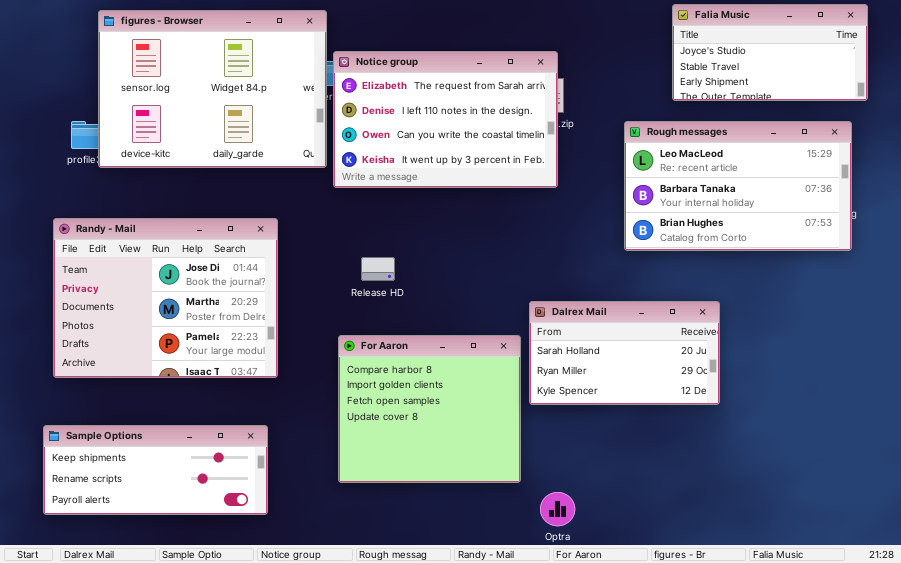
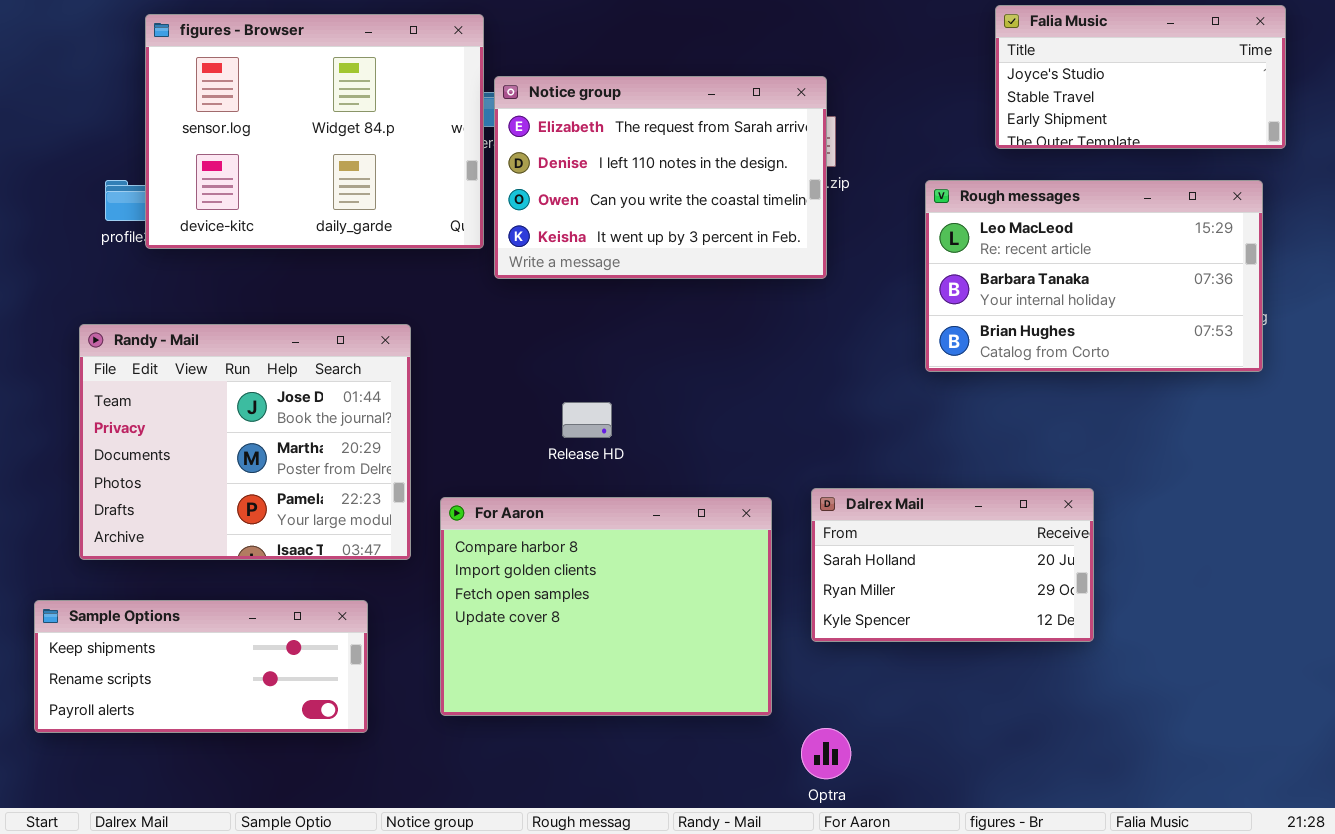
Release HD: [361,257,395,281] -> [562,402,612,438], moved
Dalrex Mail: [529,301,720,405] -> [811,488,1094,642], moved
For Aaron: [338,335,521,483] -> [440,497,772,716], resized
Sample Options: [43,425,268,515] -> [34,600,368,733], moved

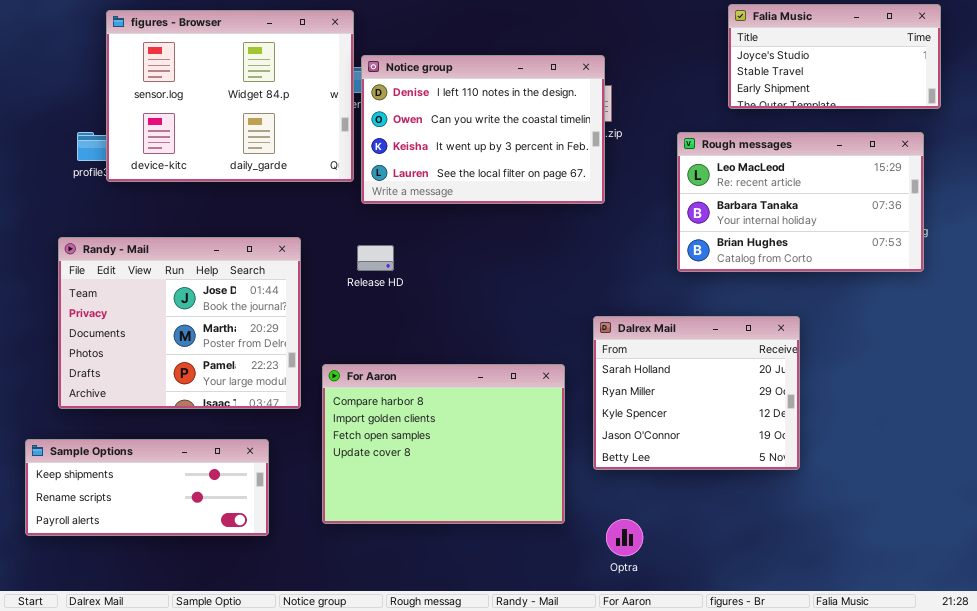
Notice group: [494,76,827,279] -> [361,55,605,204], scrolled down 1 row
Release HD: [562,402,612,438] -> [357,245,394,271], moved
Dalrex Mail: [811,488,1094,642] -> [593,316,800,470], resized
Optra: [801,728,851,779] -> [606,519,643,556], moved

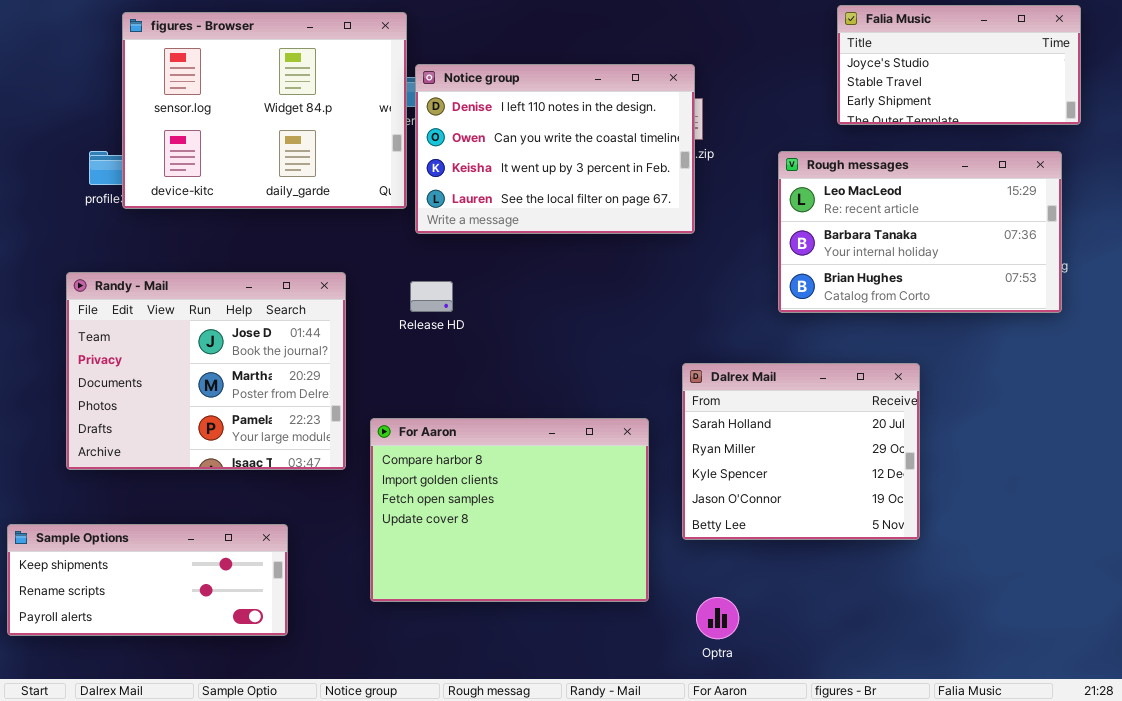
Sample Options: [25,439,269,536] -> [7,524,288,636], moved

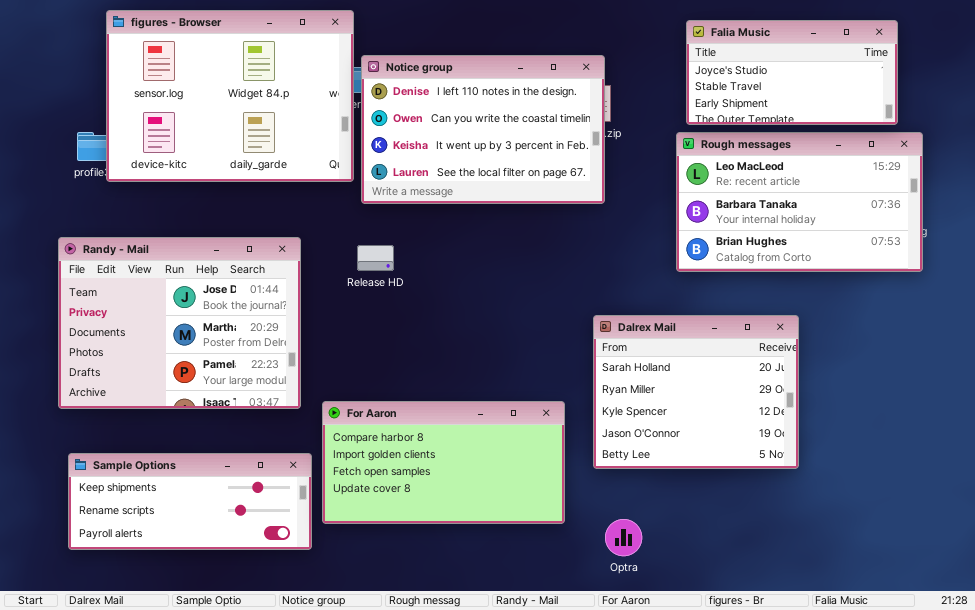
Falia Music: [837,5,1081,125] -> [686,20,898,125], moved
For Aaron: [370,418,649,602] -> [322,401,565,524], resized
Sample Options: [7,524,288,636] -> [68,453,312,550], moved

